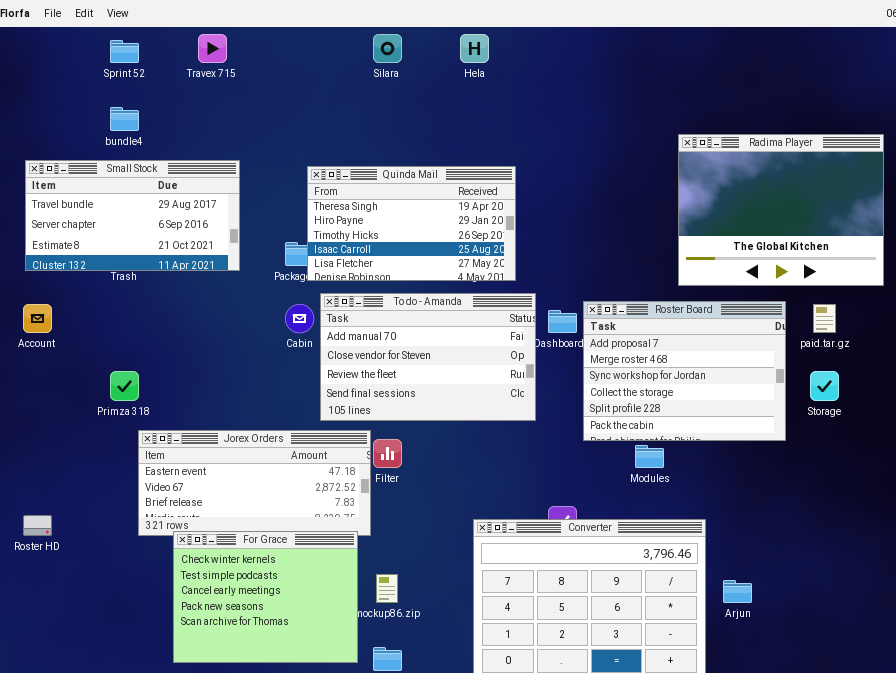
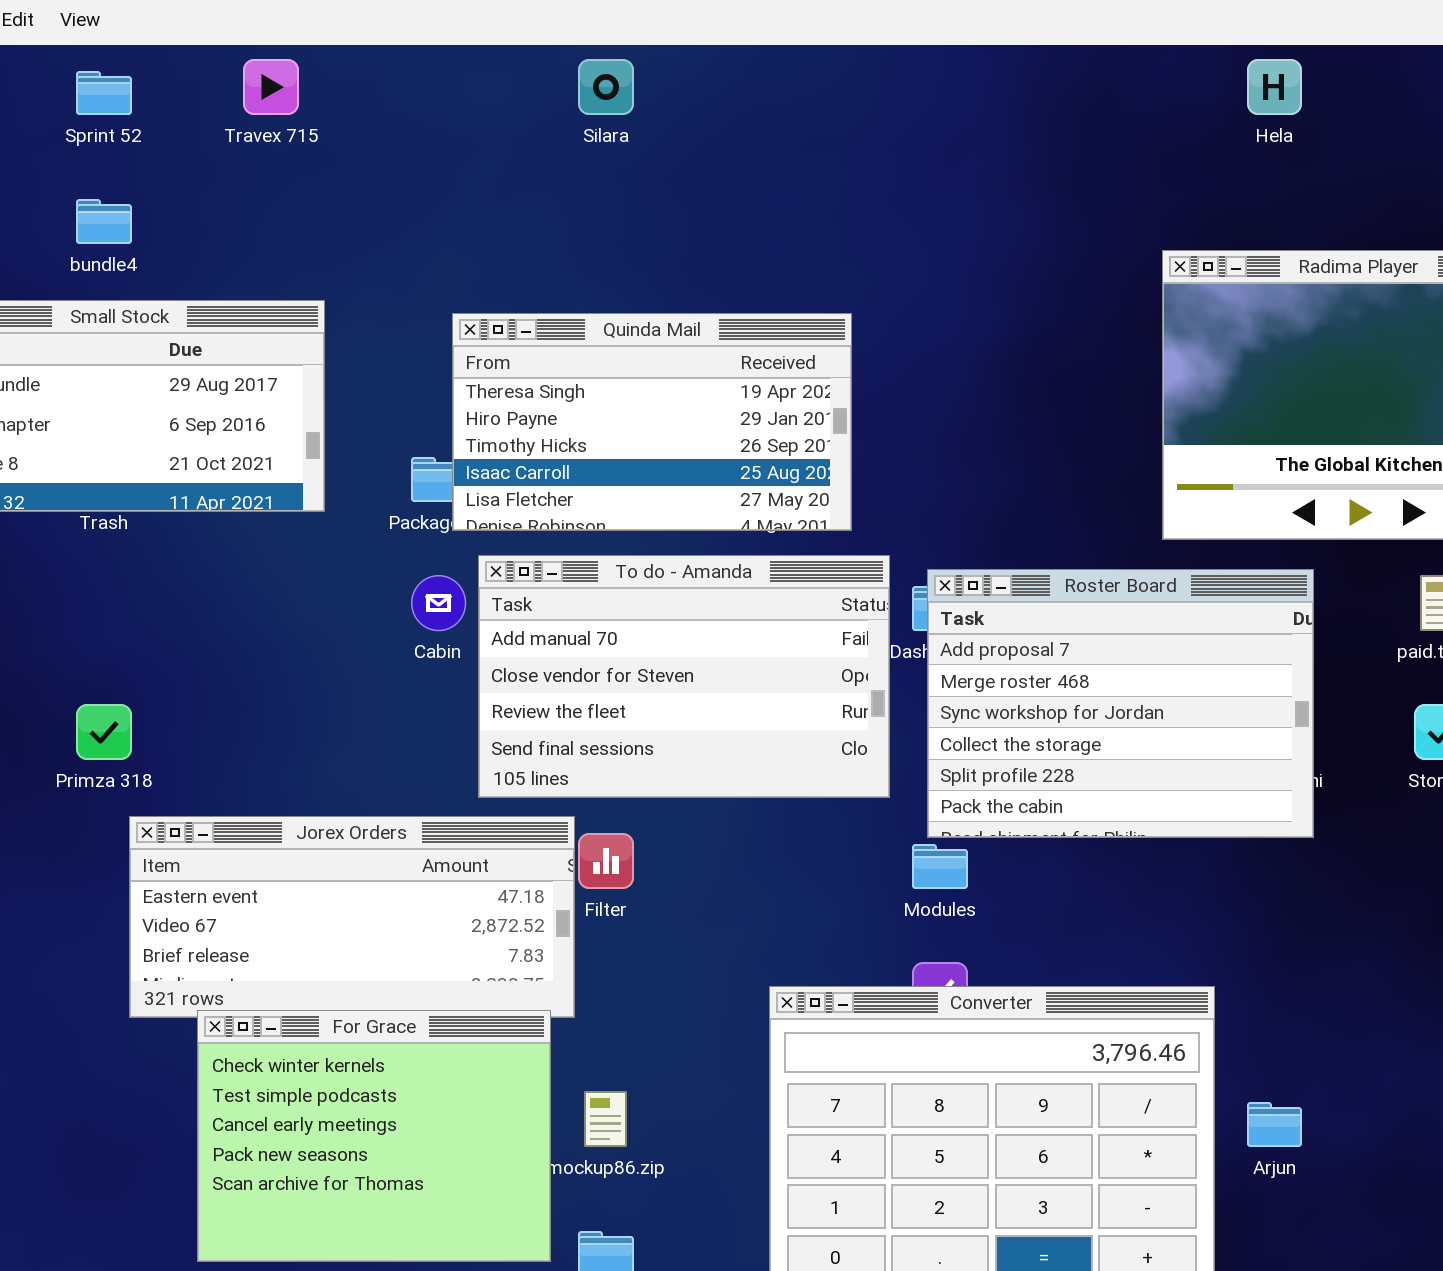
Hela: [460,34,489,63] -> [1247,59,1302,115], moved
Roster Board: [583,301,786,441] -> [927,569,1314,838], moved
Modules: [635,445,664,468] -> [912,844,968,889], moved

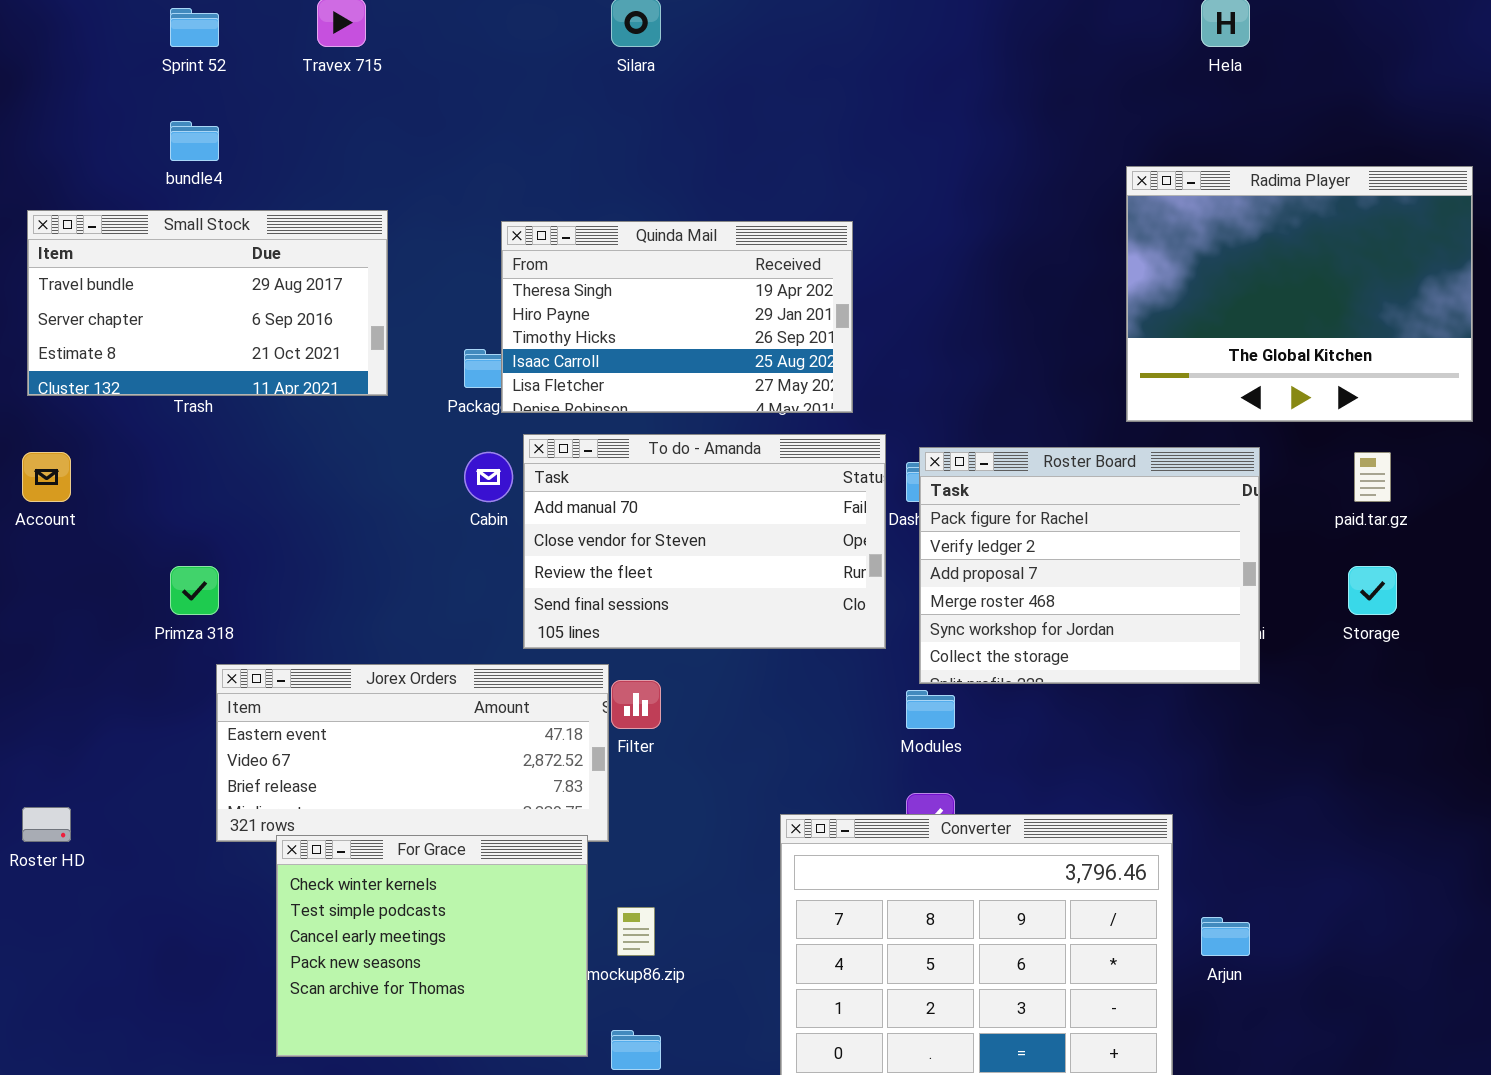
Roster Board: [927,569,1314,838] -> [919,447,1260,684], scrolled up 2 rows

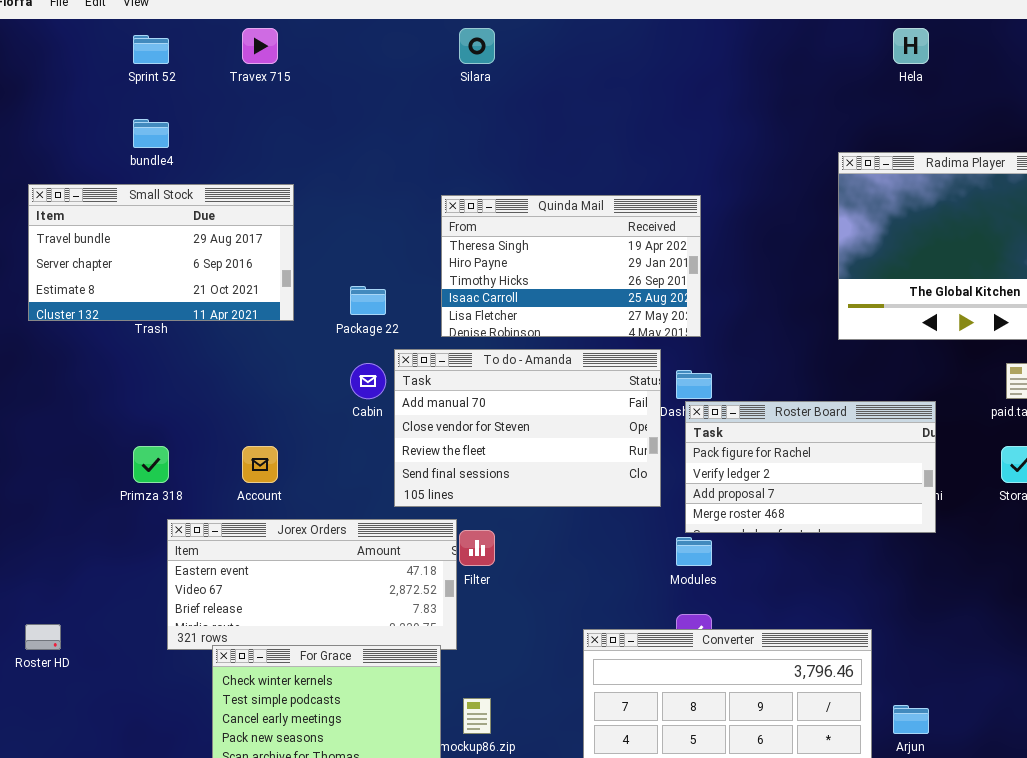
Quinda Mail: [501,221,853,413] -> [441,195,701,337], moved
Roster Board: [919,447,1260,684] -> [685,401,936,533], resized
Account: [22,452,71,502] -> [242,446,278,483], moved

